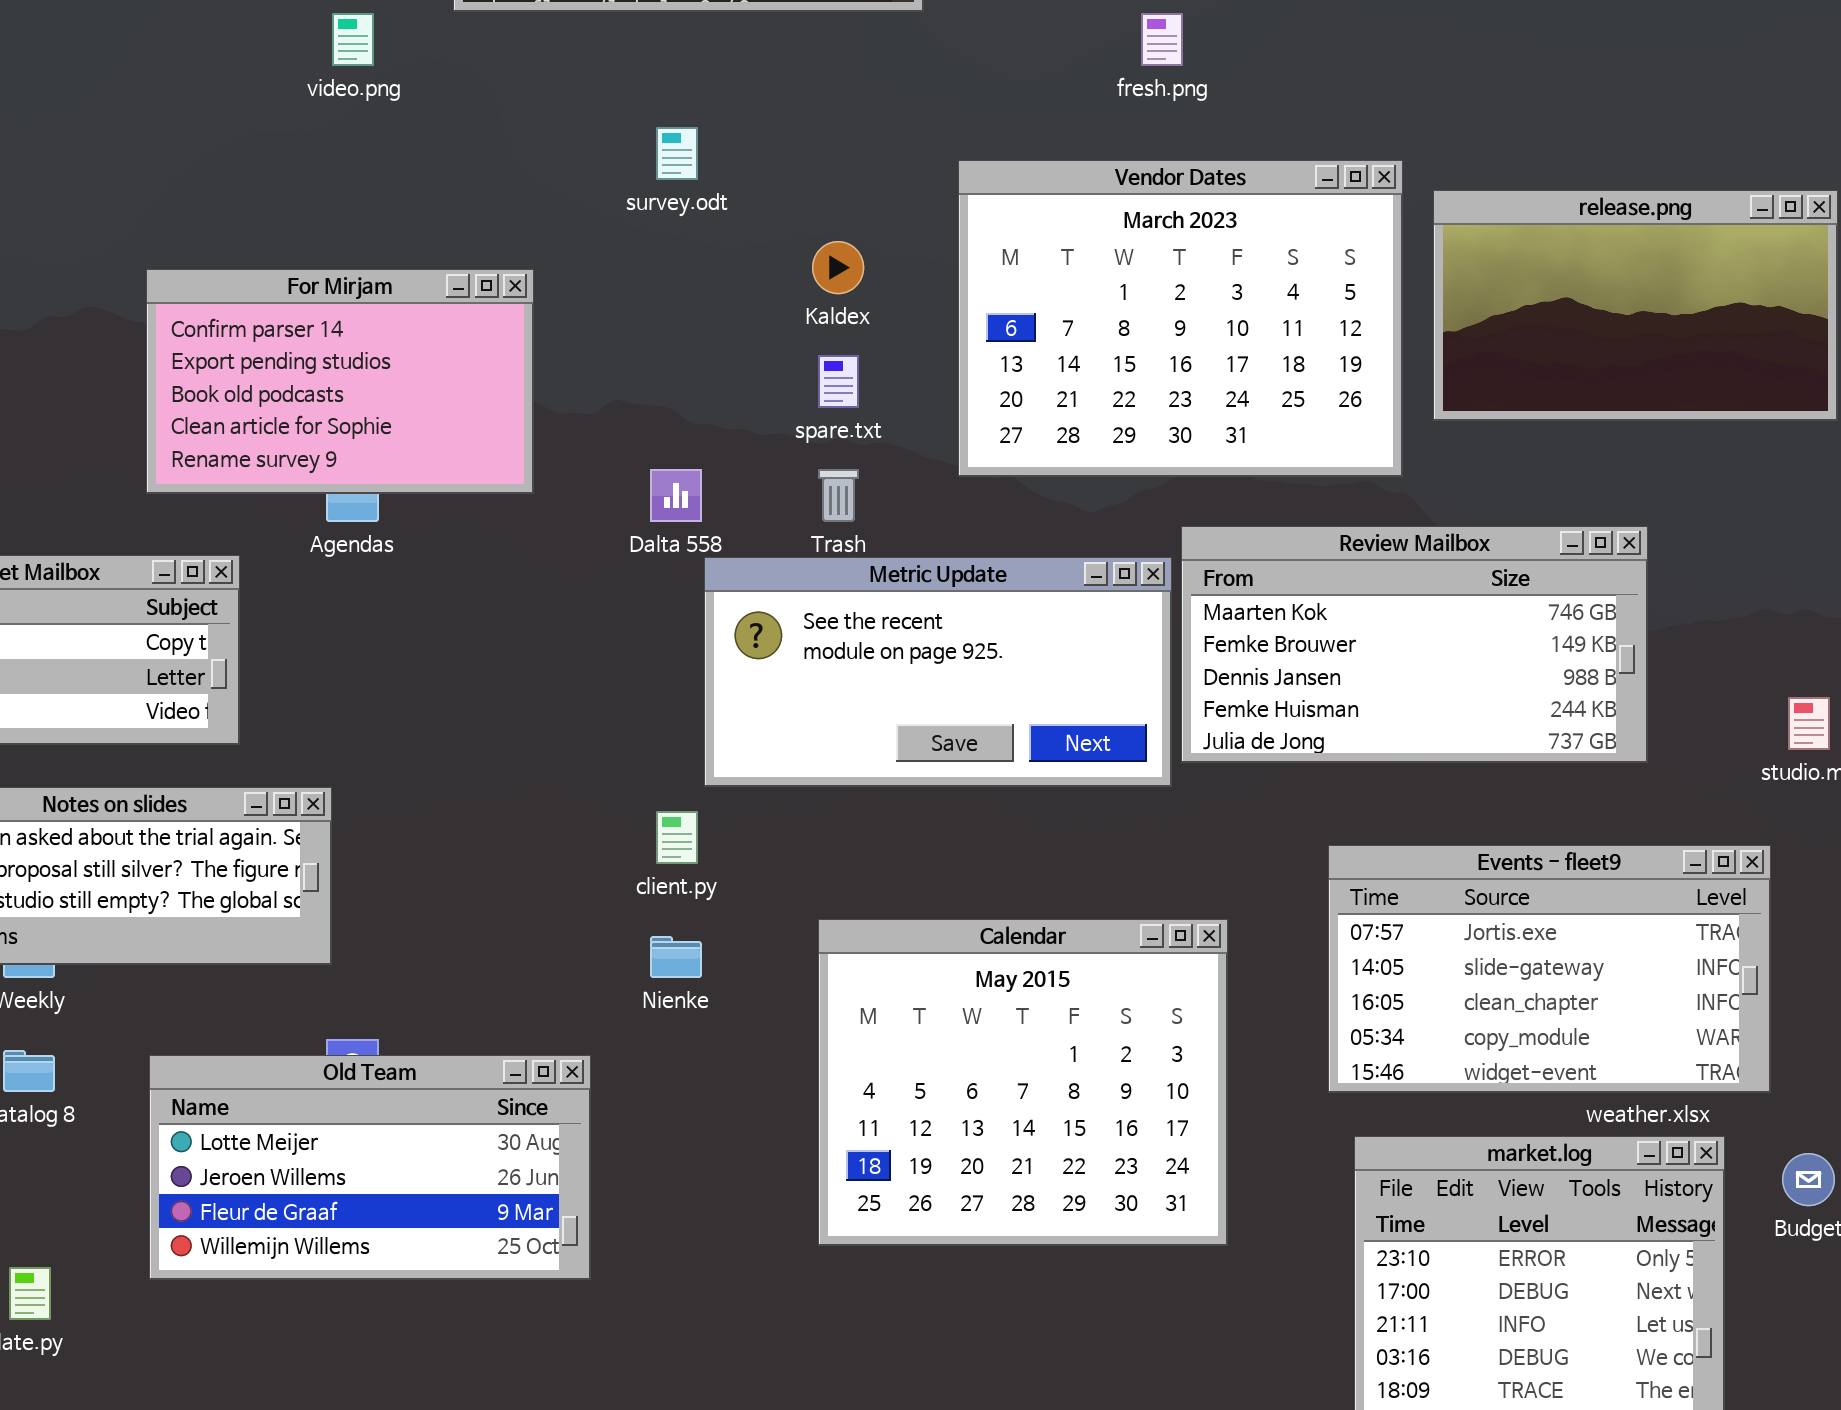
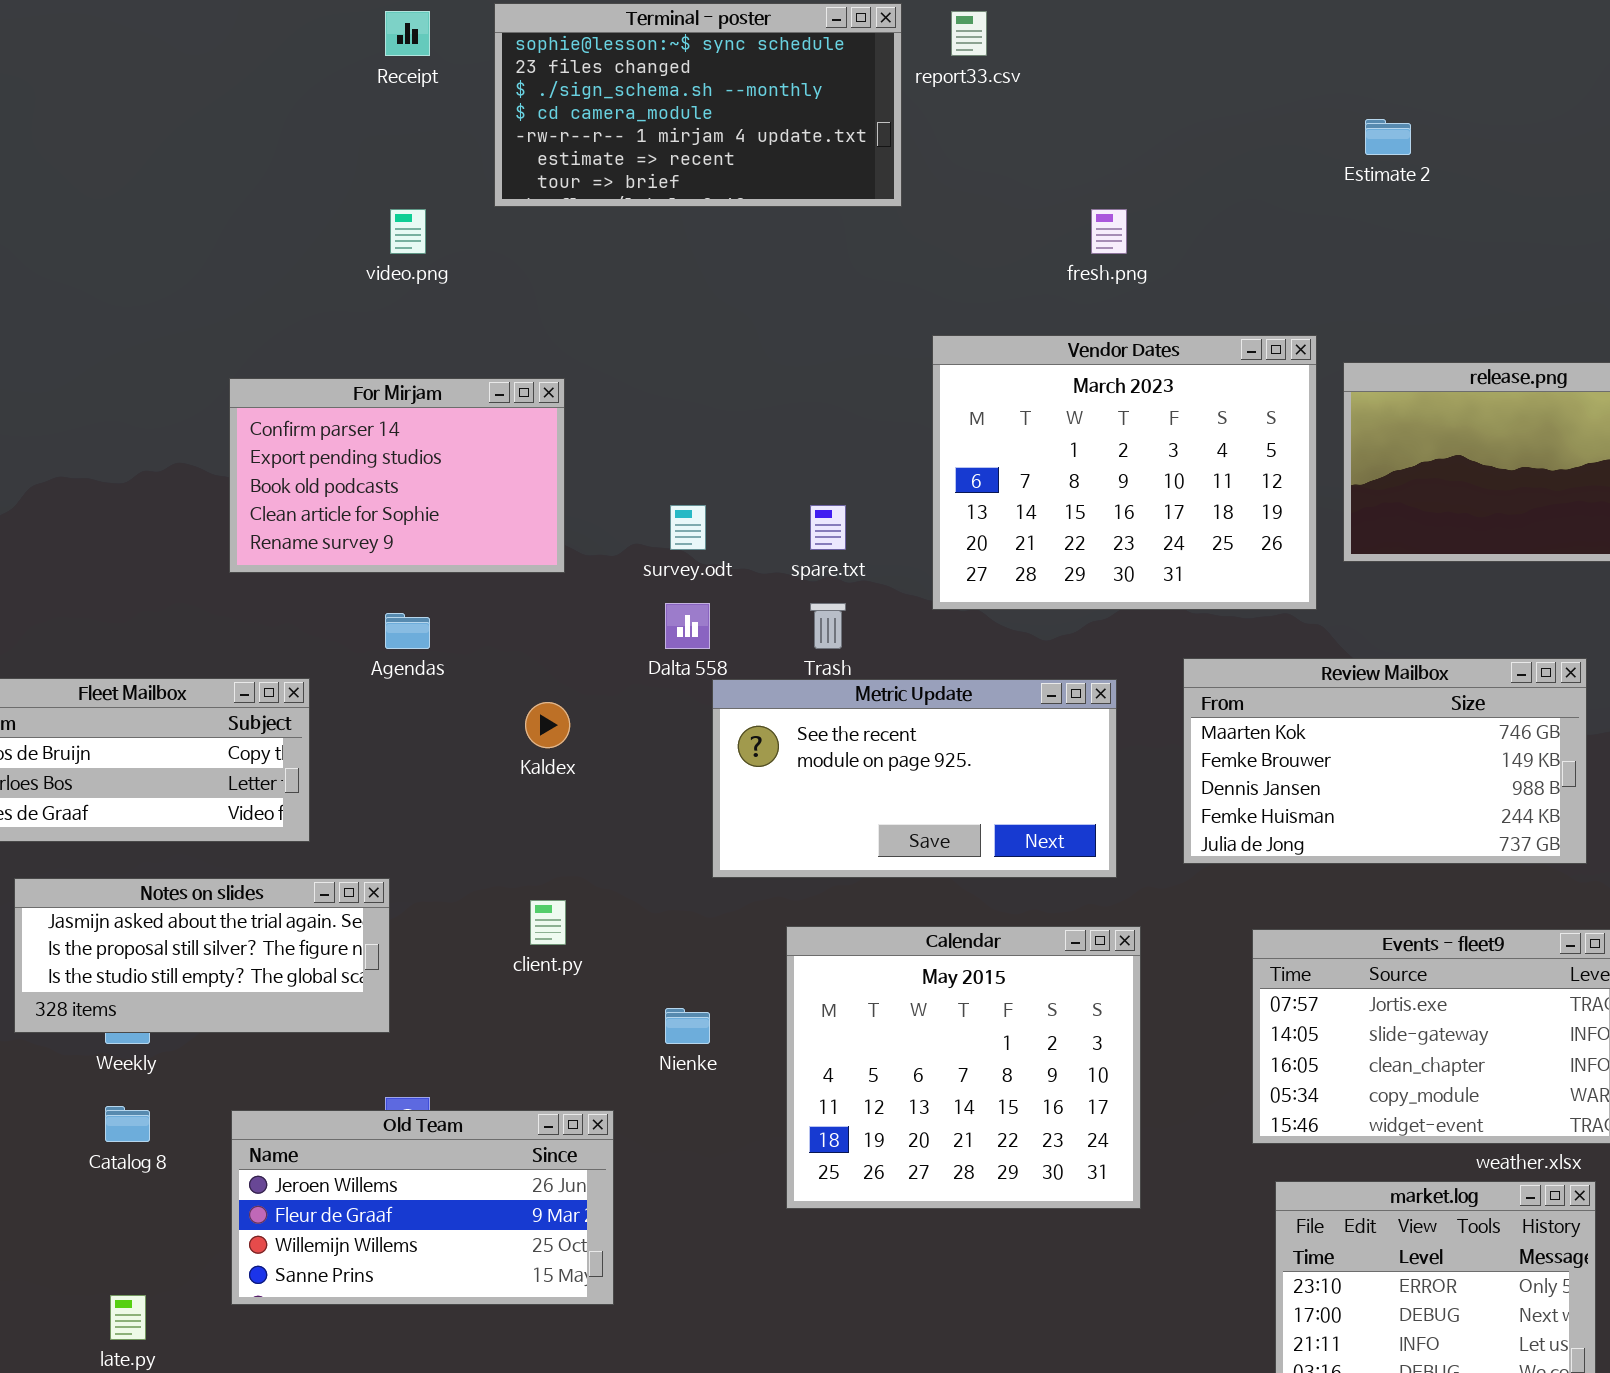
survey.odt: [656,127,698,180] -> [670,505,706,550], moved
Kaldex: [812,241,864,294] -> [525,702,570,748], moved
For Mirjam: [146,269,534,494] -> [229,378,565,573], moved
Review Mailbox: [1181,526,1648,763] -> [1183,658,1587,864], moved
client.py: [656,811,698,864] -> [530,900,566,945], moved
Calendar: [818,919,1228,1246] -> [786,926,1141,1209], moved
Old Team: [149,1055,591,1280] -> [231,1110,614,1305], scrolled down 1 row

